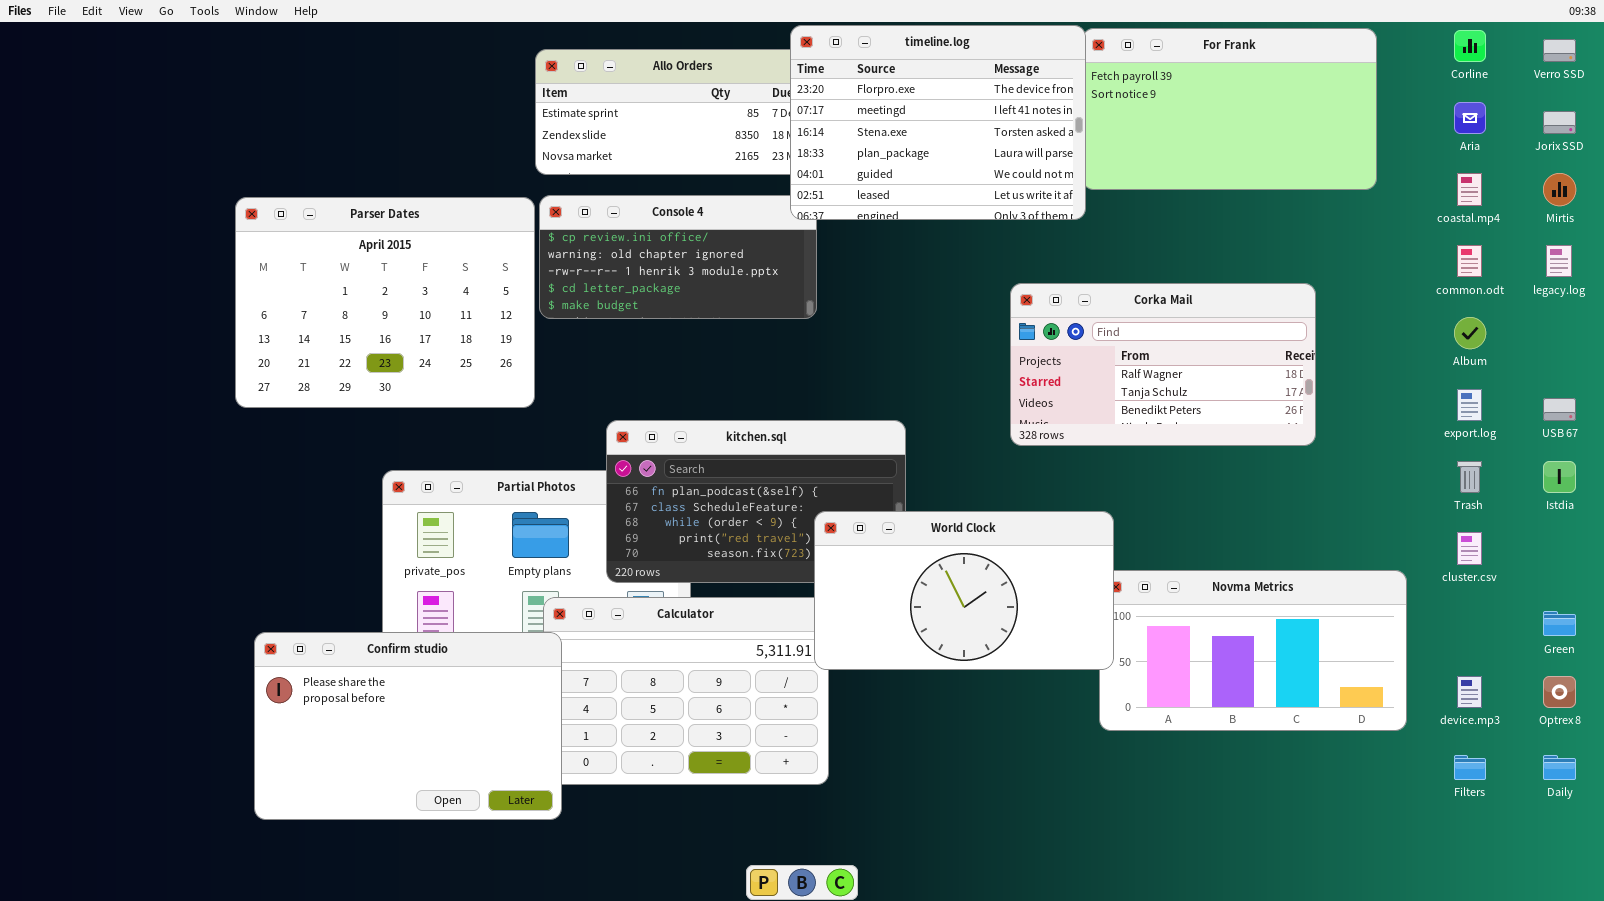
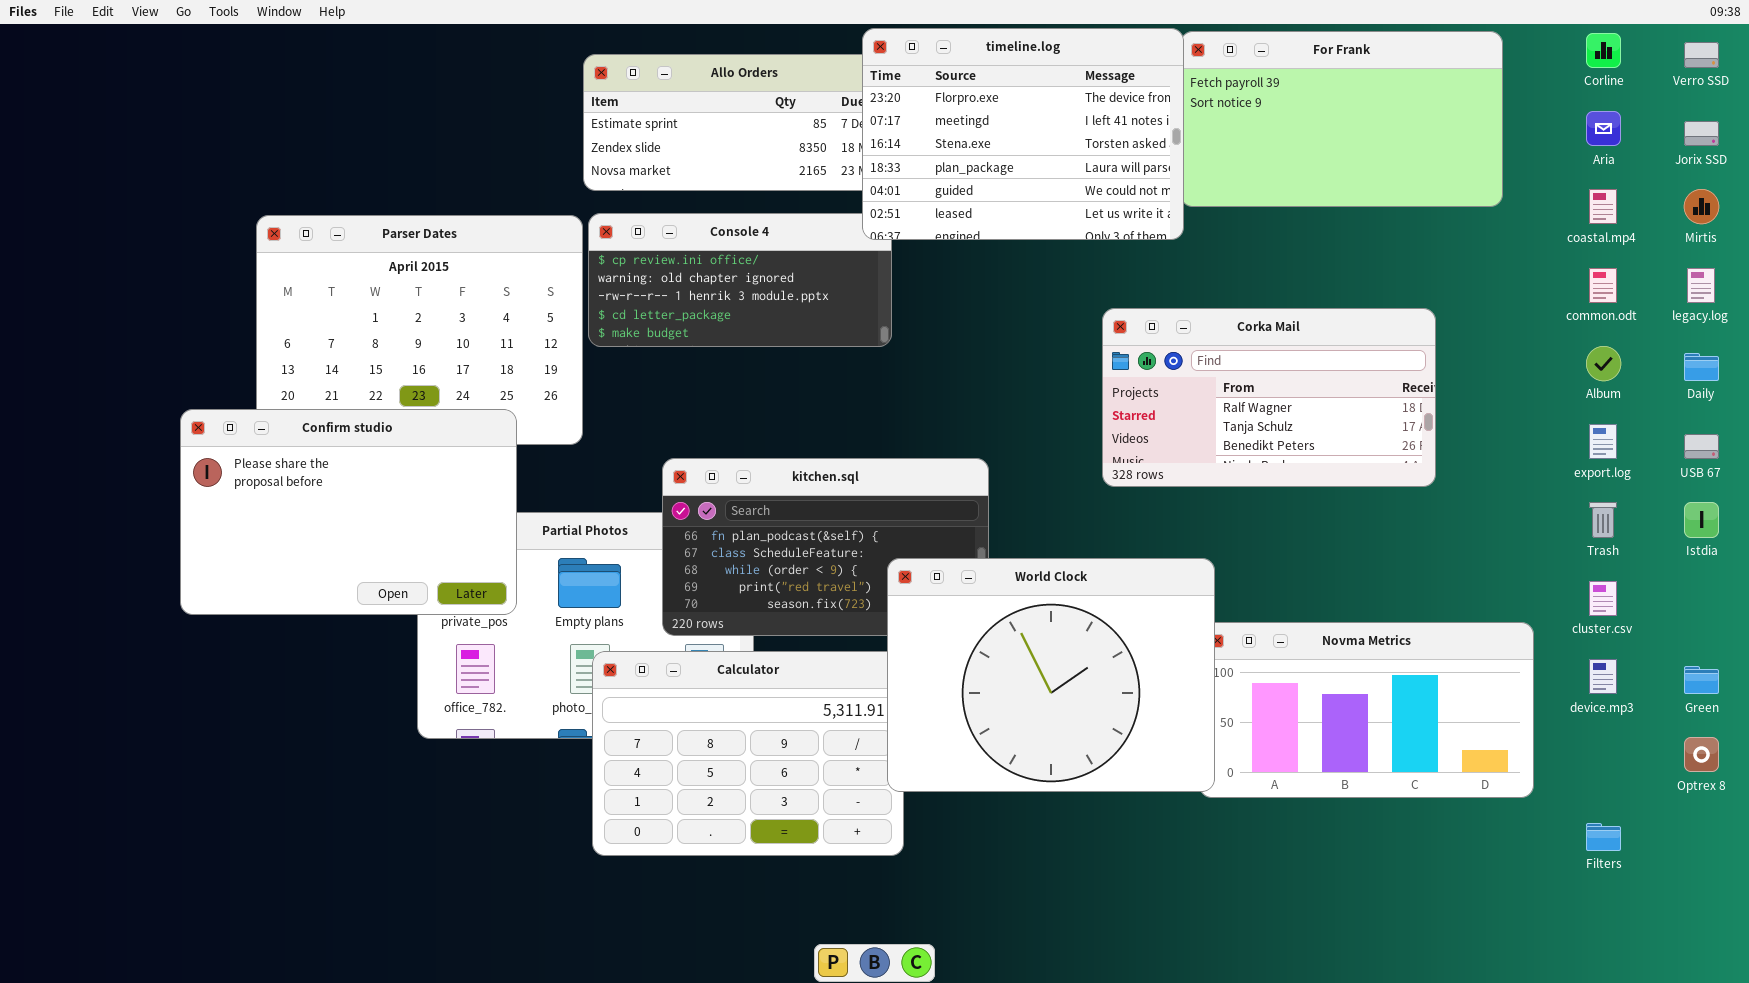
World Clock: [814,511,1114,670] -> [887,558,1215,792], resized
Confirm studio: [254,632,562,820] -> [180,409,517,615], moved
device.mp3: [1457,676,1482,708] -> [1589,659,1617,694], moved
Daily: [1543,755,1576,780] -> [1684,353,1719,381], moved

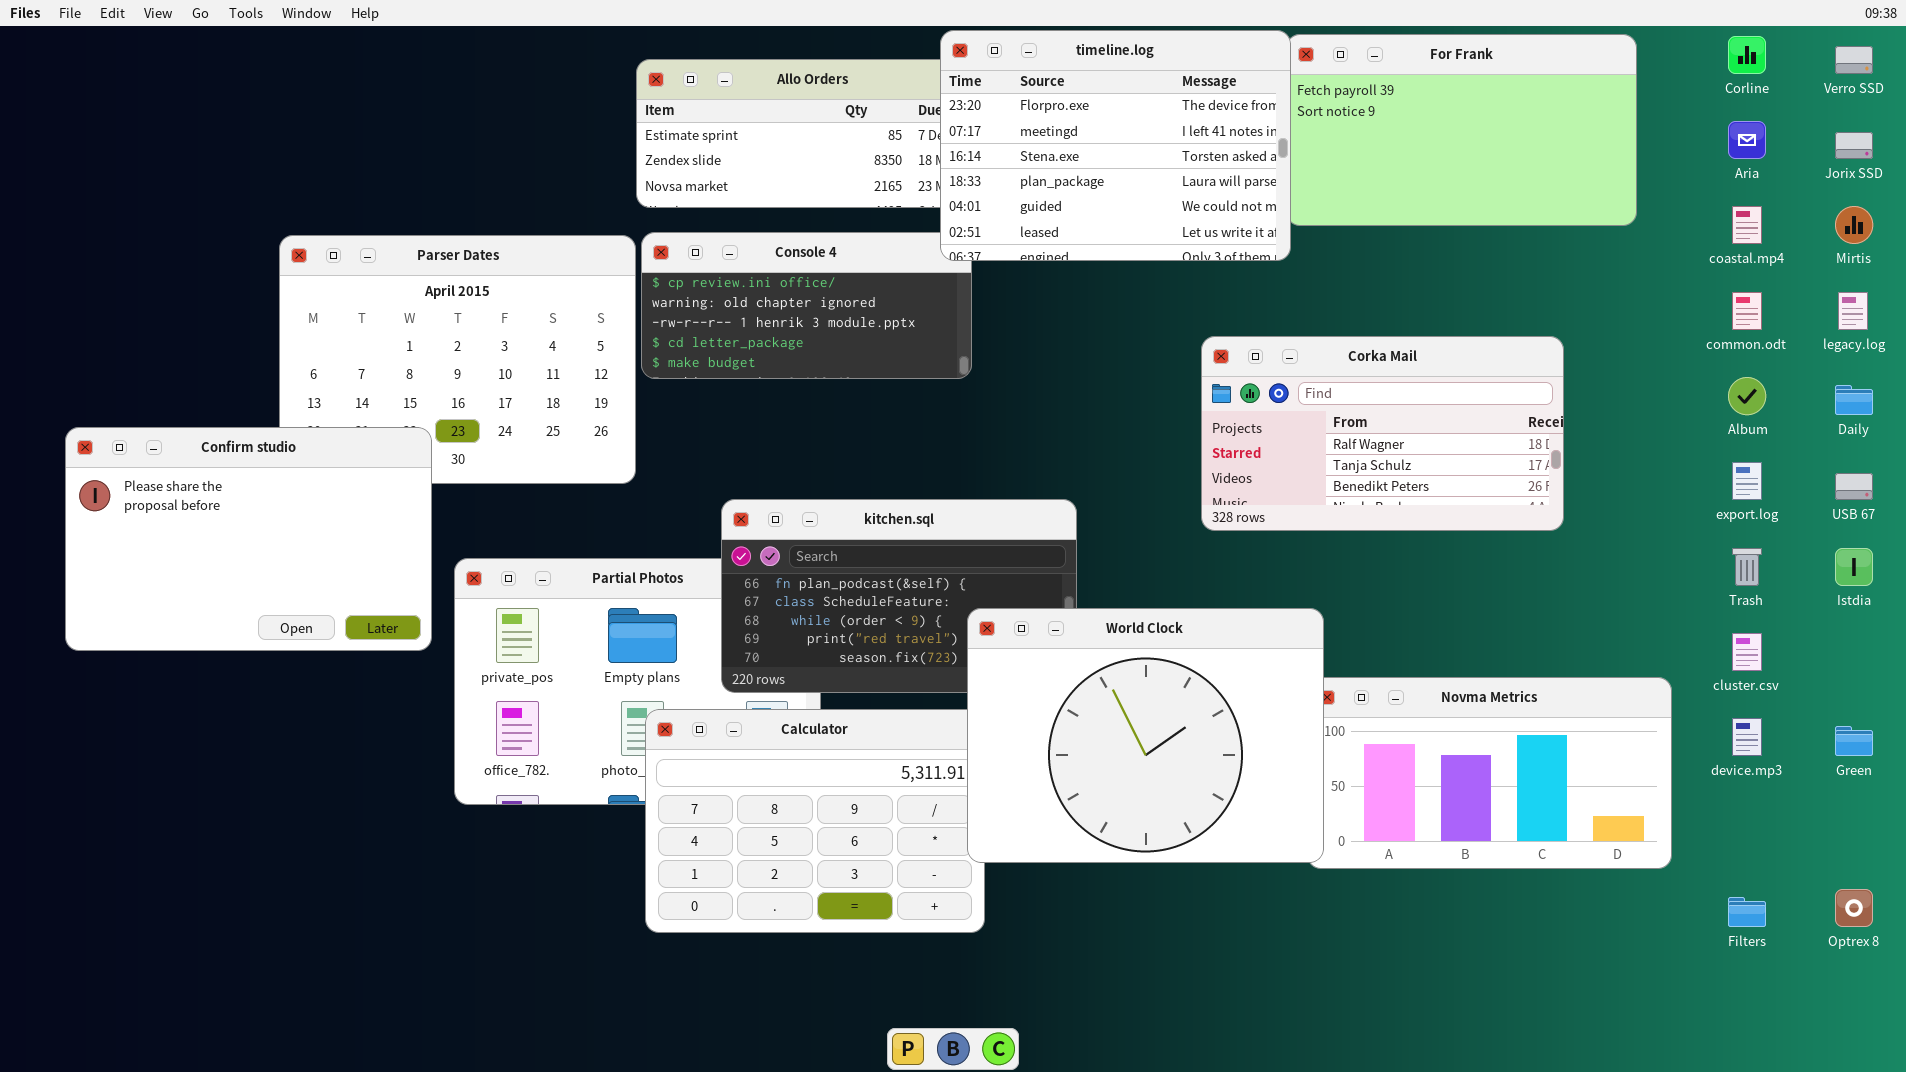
Confirm studio: [180,409,517,615] -> [65,427,432,651], moved
Optrex 8: [1684,737,1719,772] -> [1835,889,1873,927], moved

